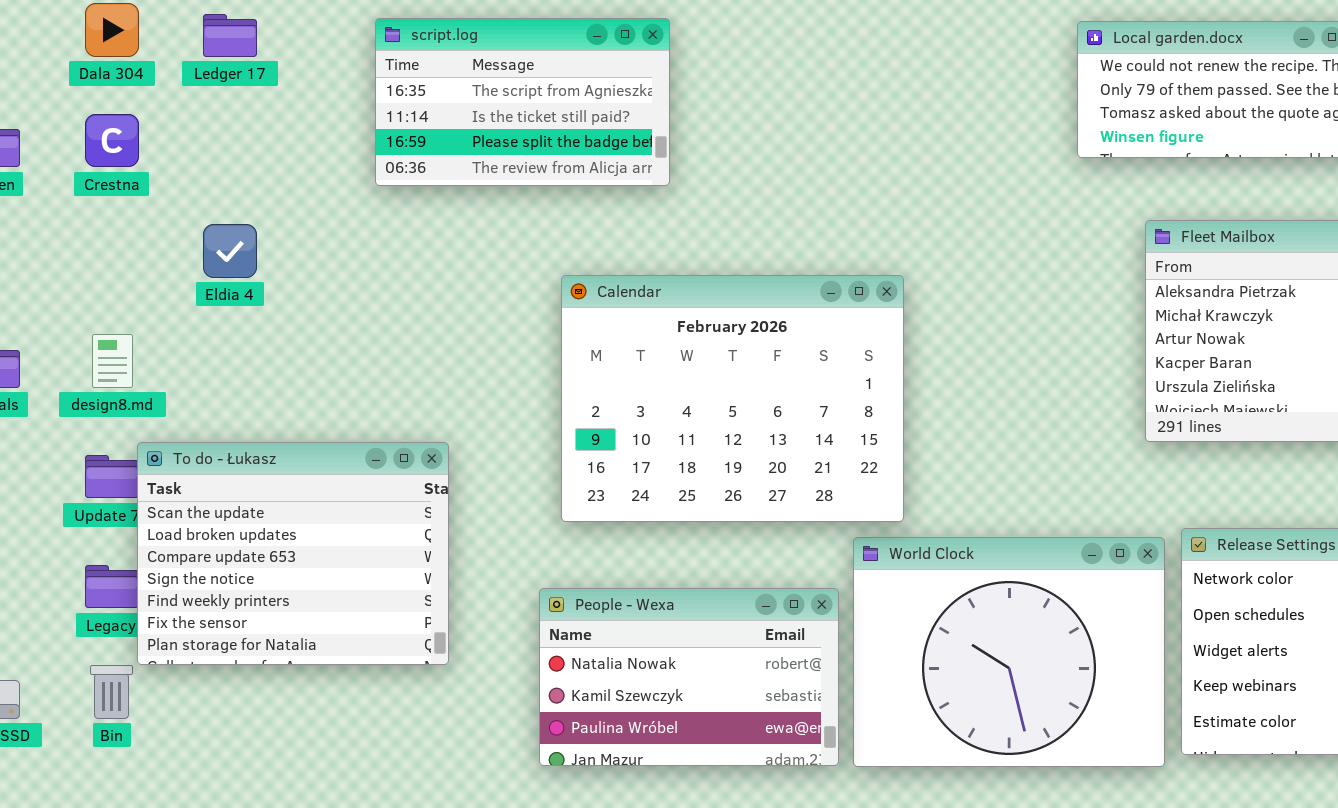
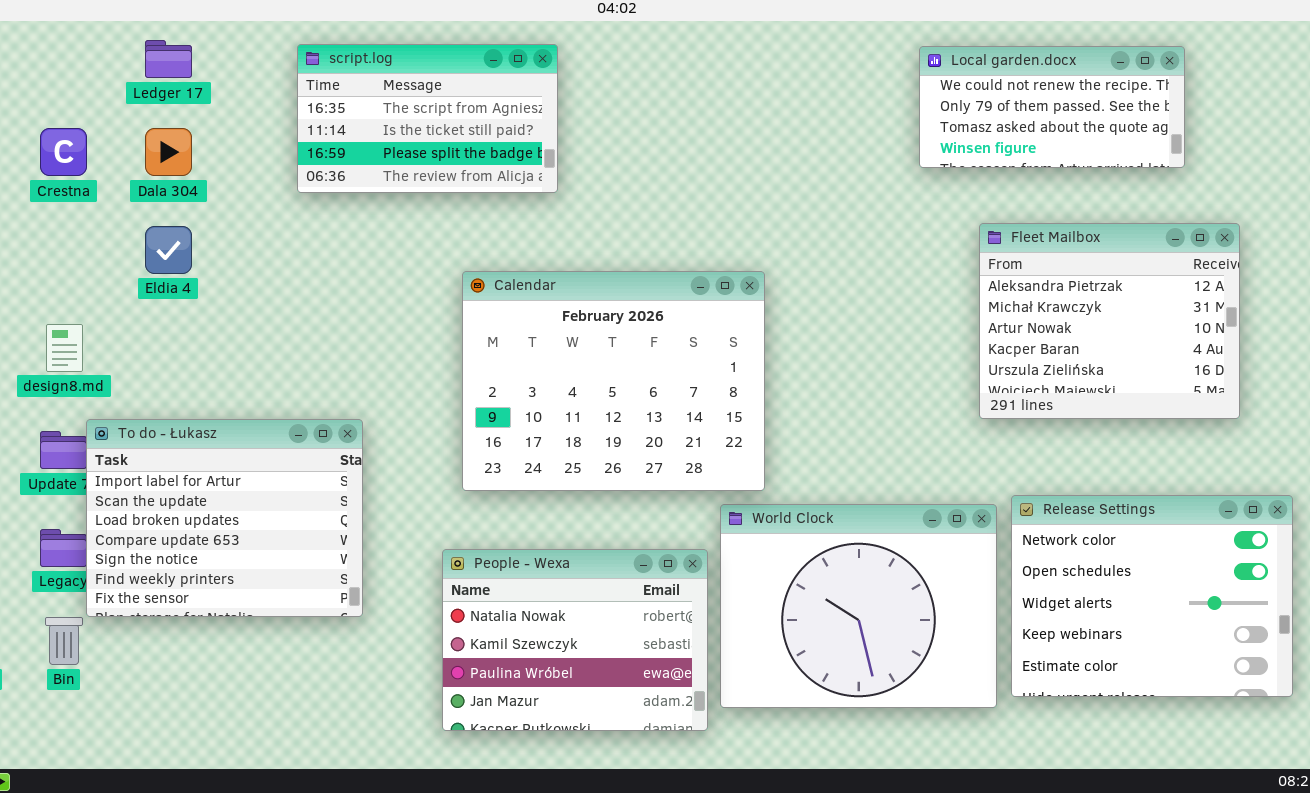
Dala 304: [85,3,139,57] -> [145,128,192,176], moved
To do - Łukasz: [137,442,449,665] -> [86,419,363,617], scrolled up 1 row
People - Wexa: [539,588,839,766] -> [442,549,708,731], resized

